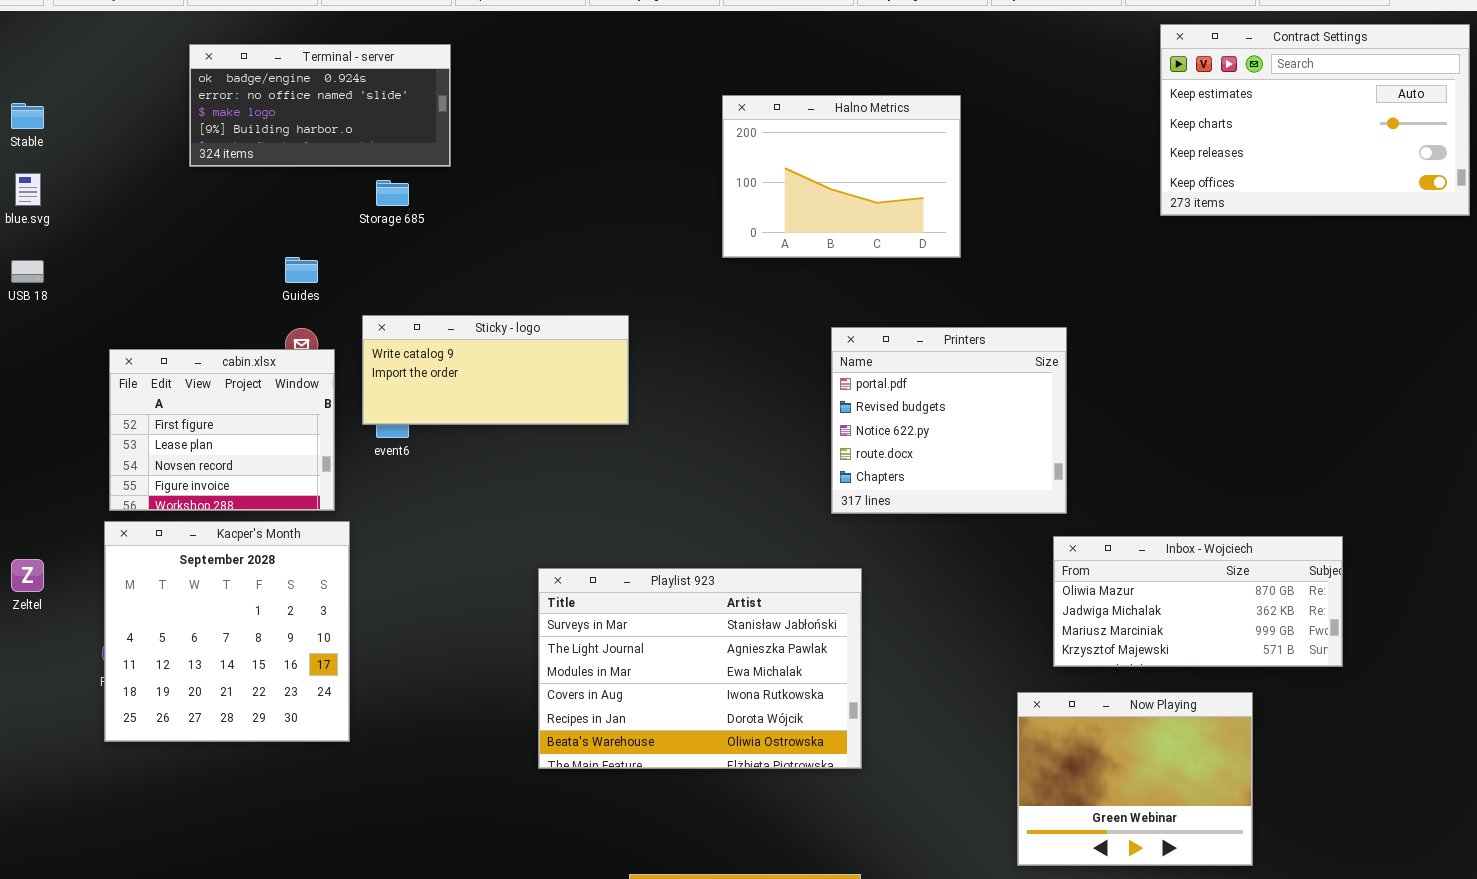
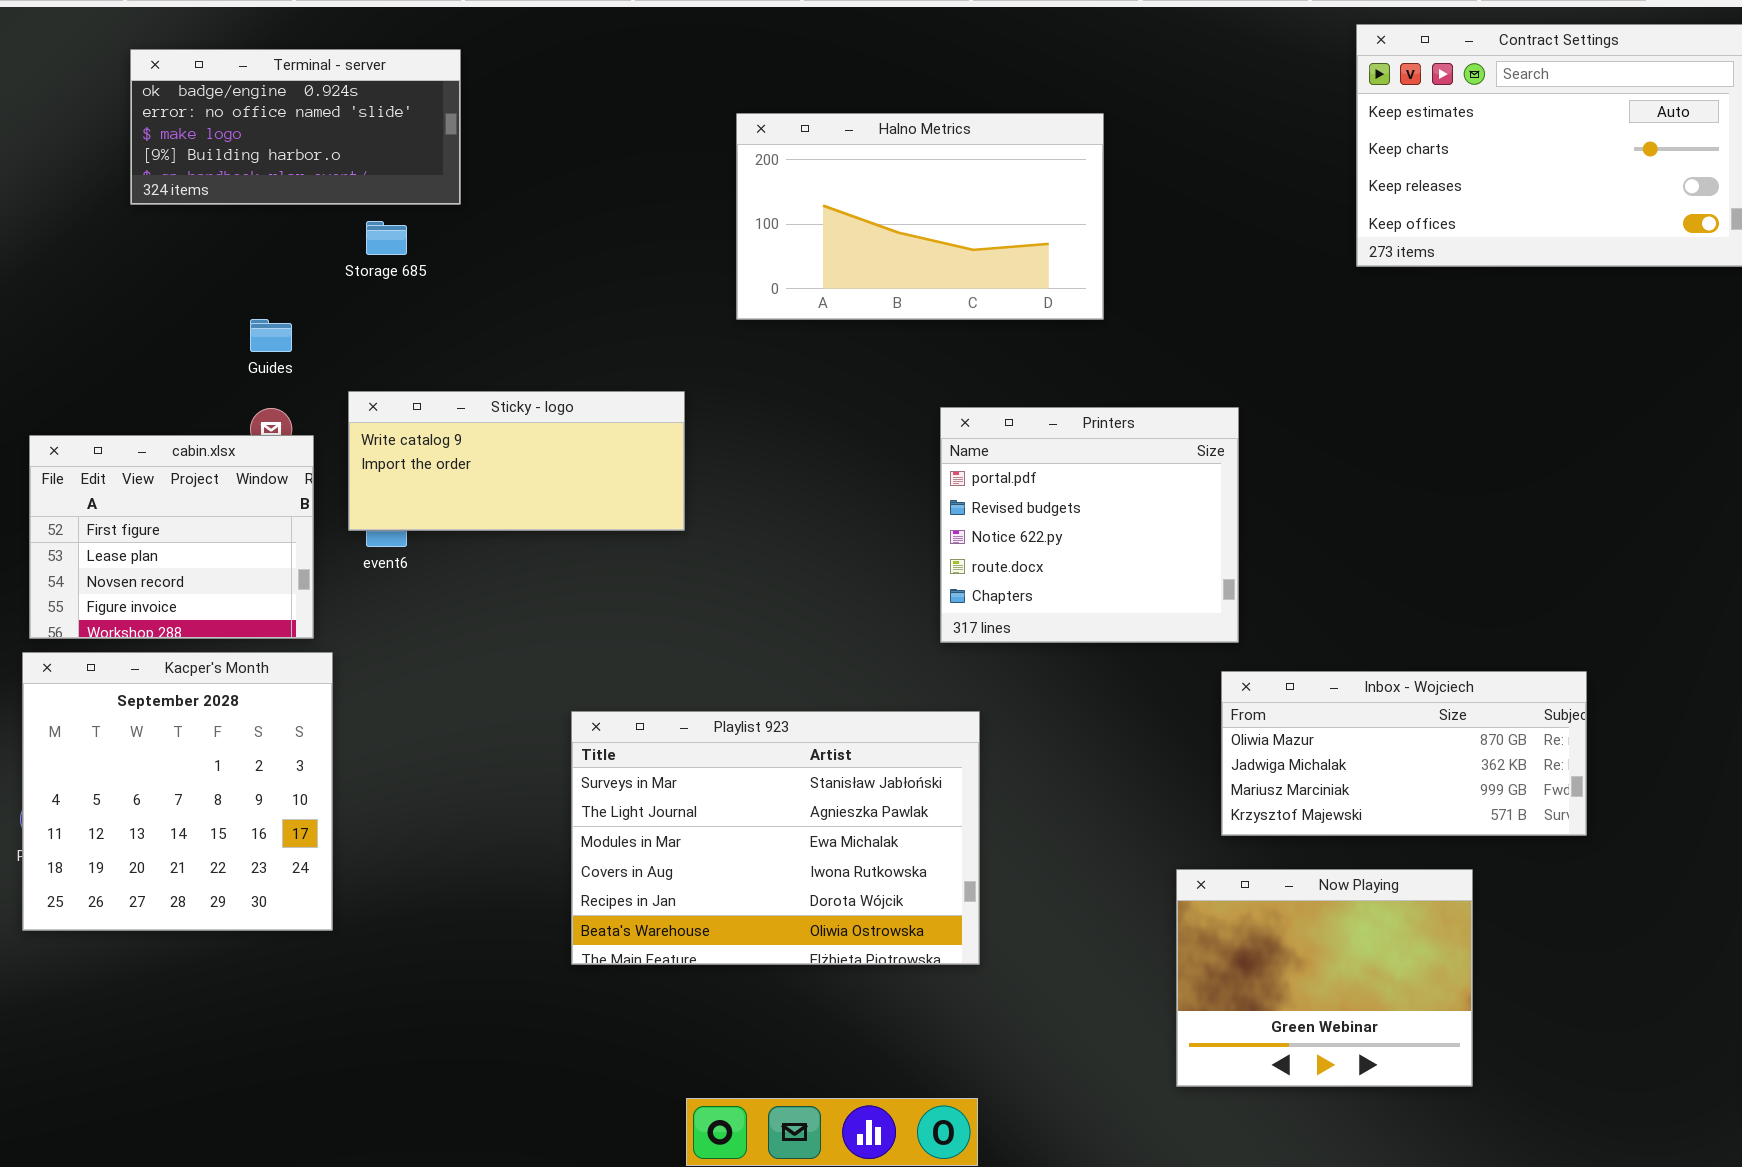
Halno Metrics: [722,95,961,258] -> [736,113,1104,320], resized

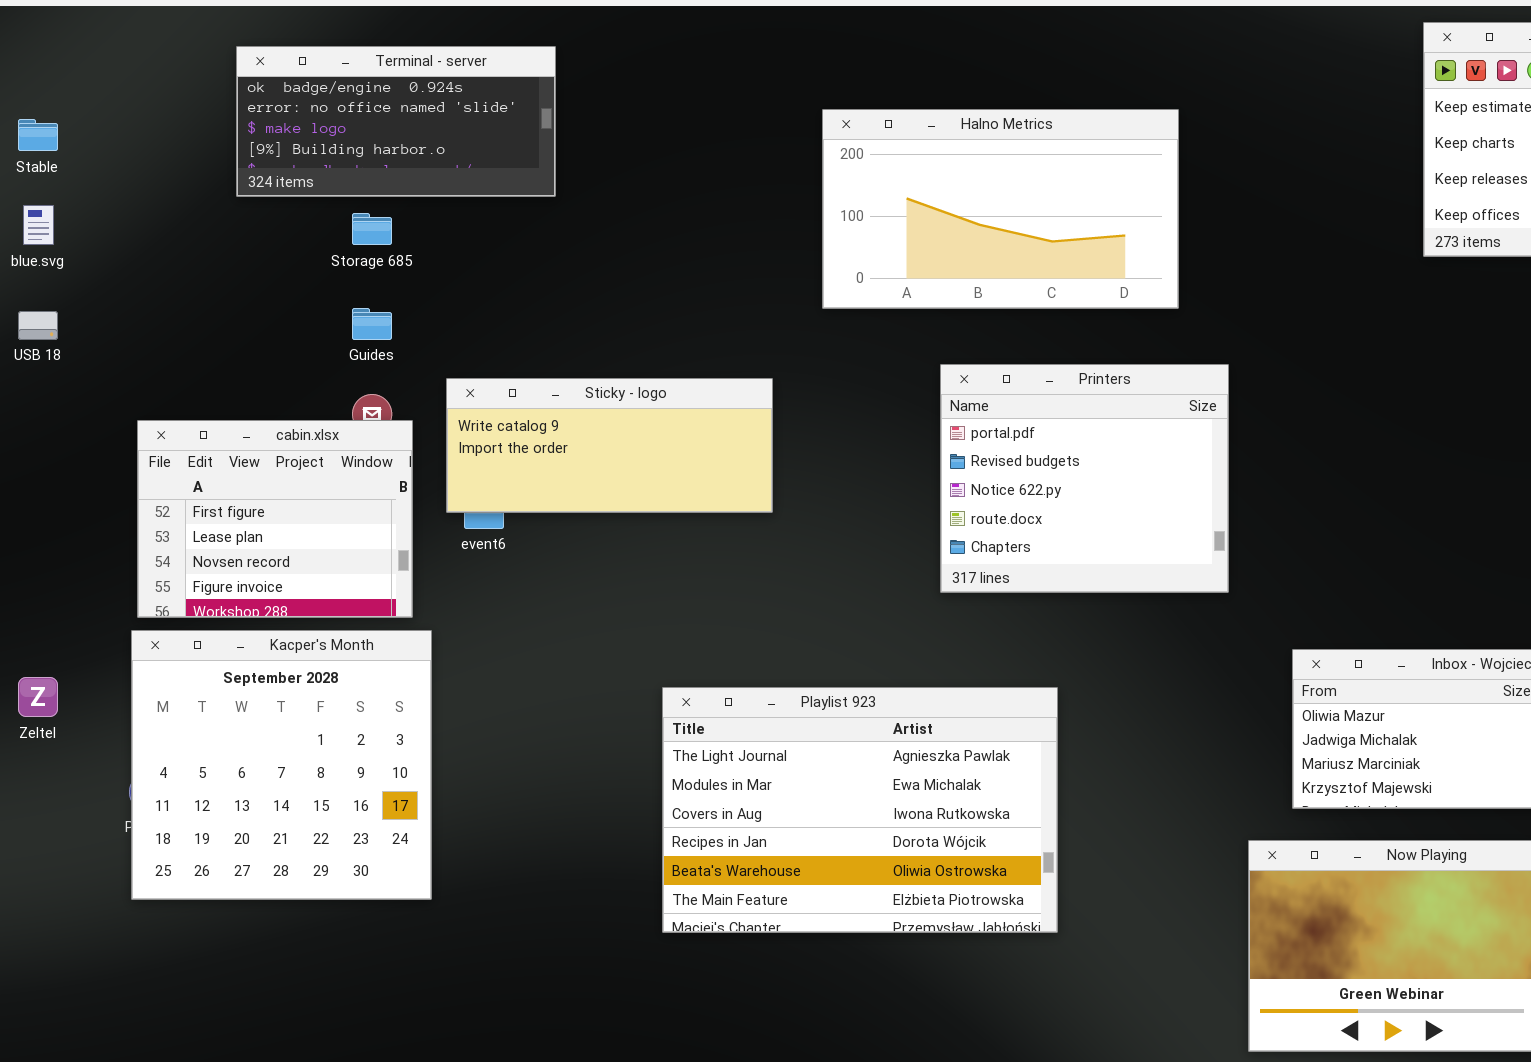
Storage 685: [366,221,407,255] -> [352,213,392,245], moved
Printers: [940,407,1239,643] -> [940,364,1229,593], moved
Playlist 923: [571,711,980,965] -> [662,687,1058,933], scrolled down 1 row

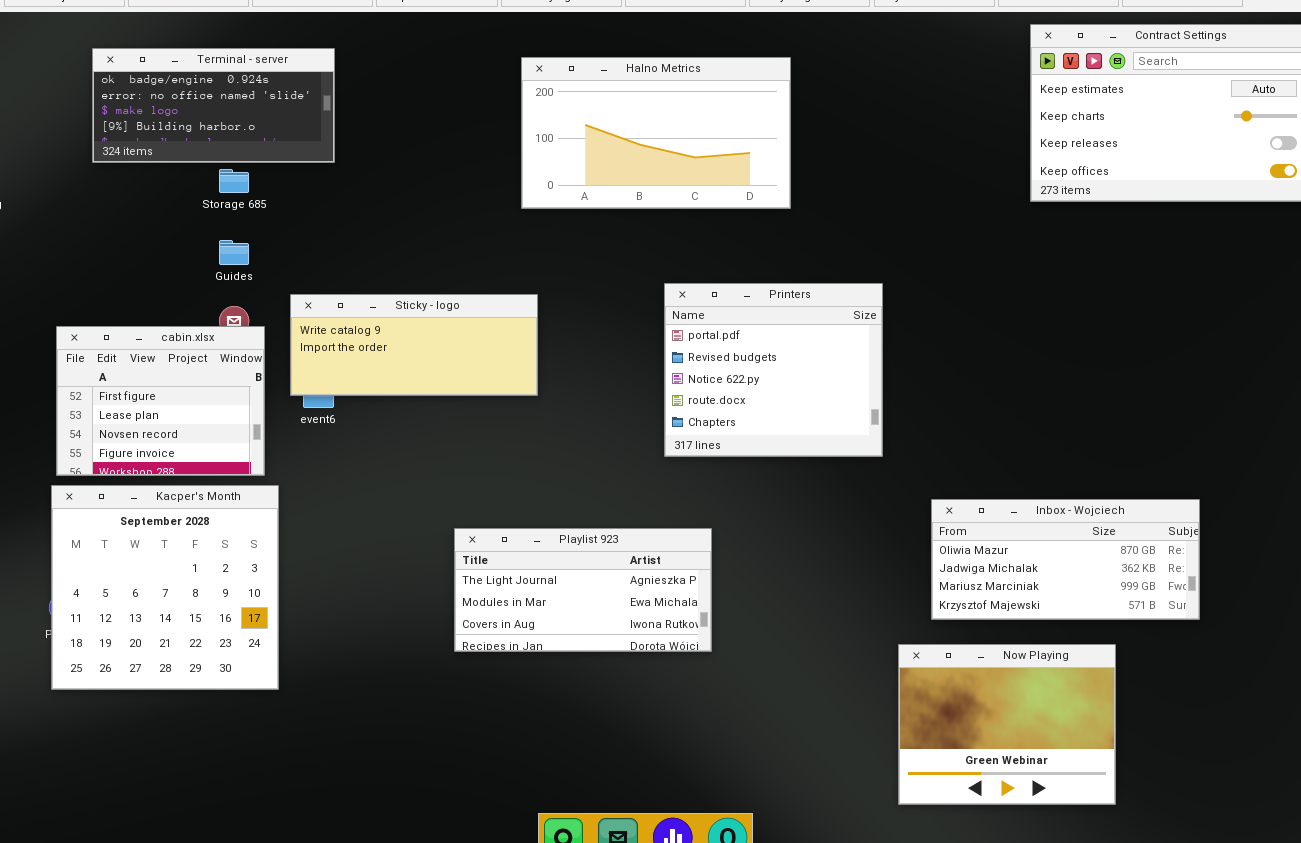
Terminal - server: [236,46,556,197] -> [92,48,335,163], moved
Halno Metrics: [822,109,1179,309] -> [521,57,791,209], moved
Playlist 923: [662,687,1058,933] -> [454,528,712,652], resized

